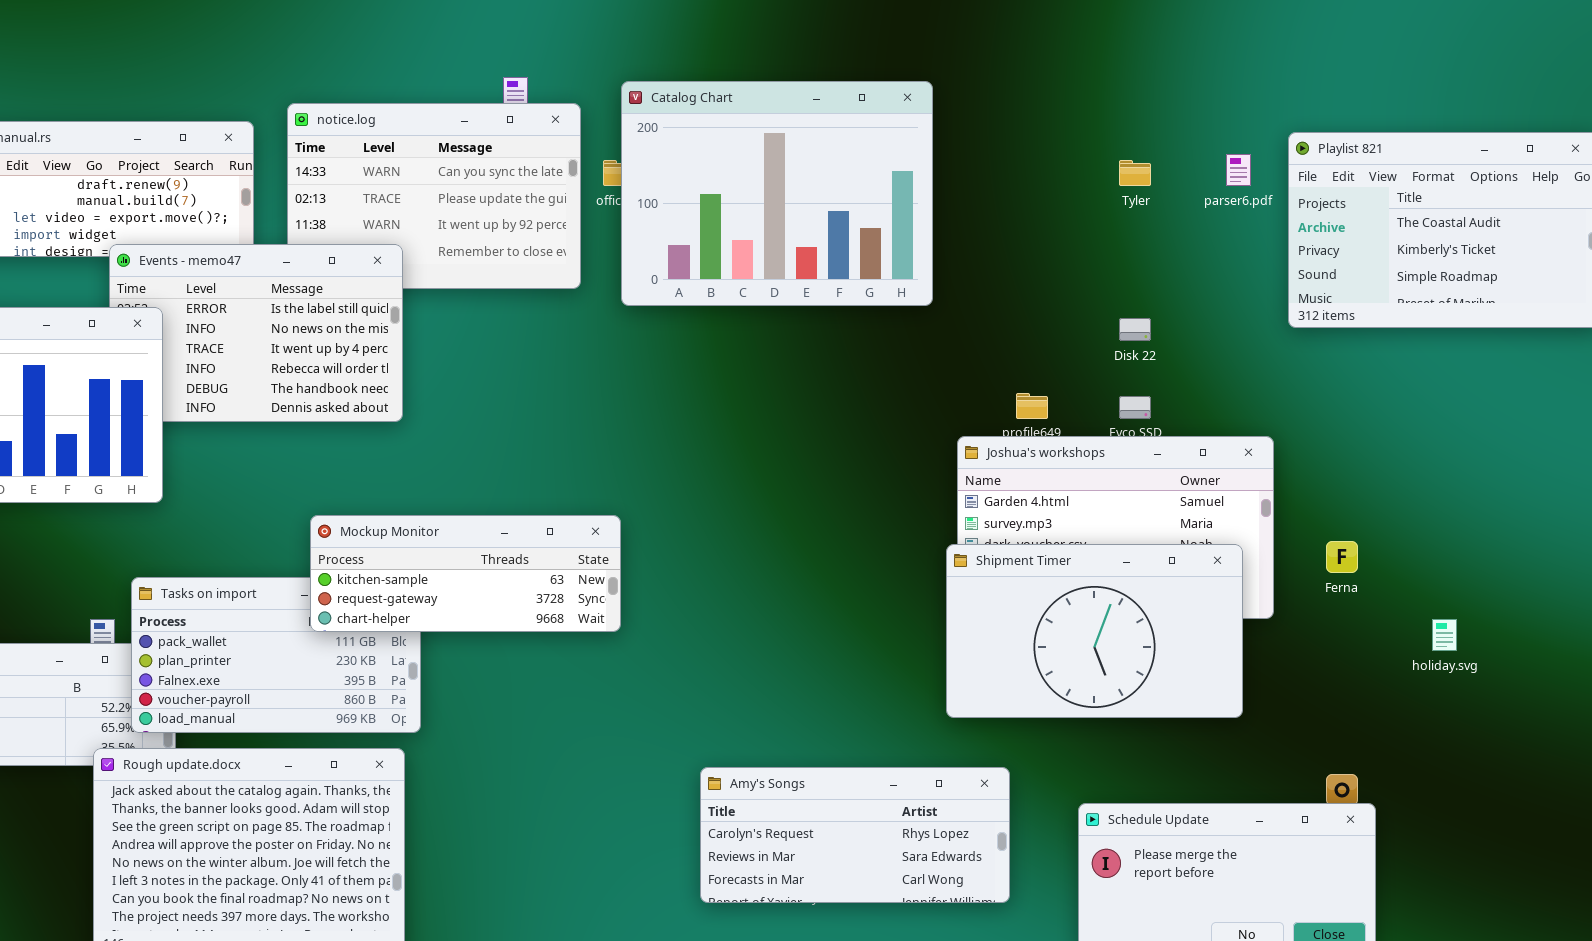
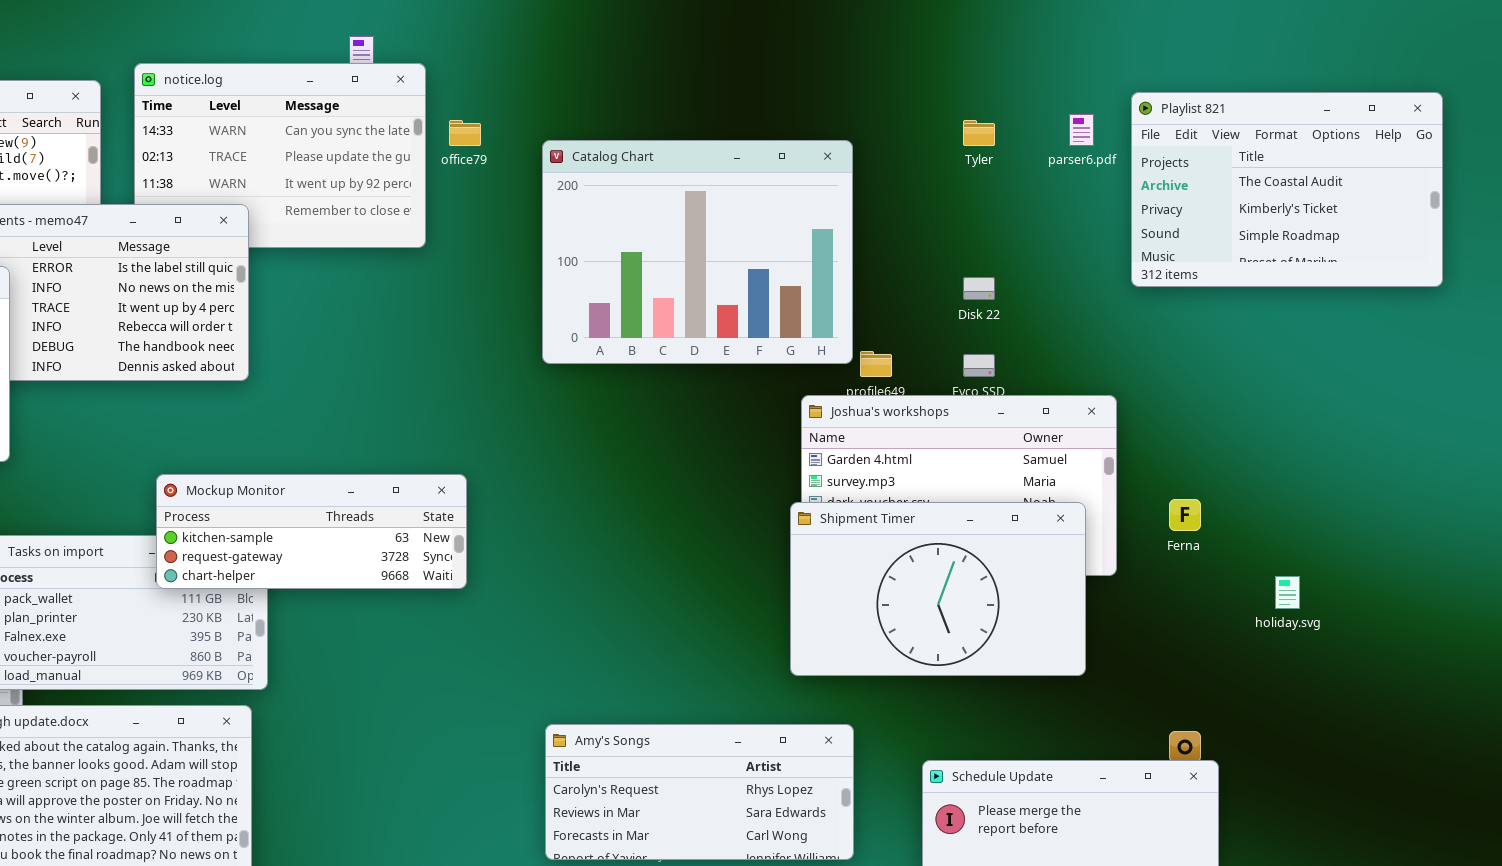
Catalog Chart: [621,81,933,306] -> [542,140,853,364], moved

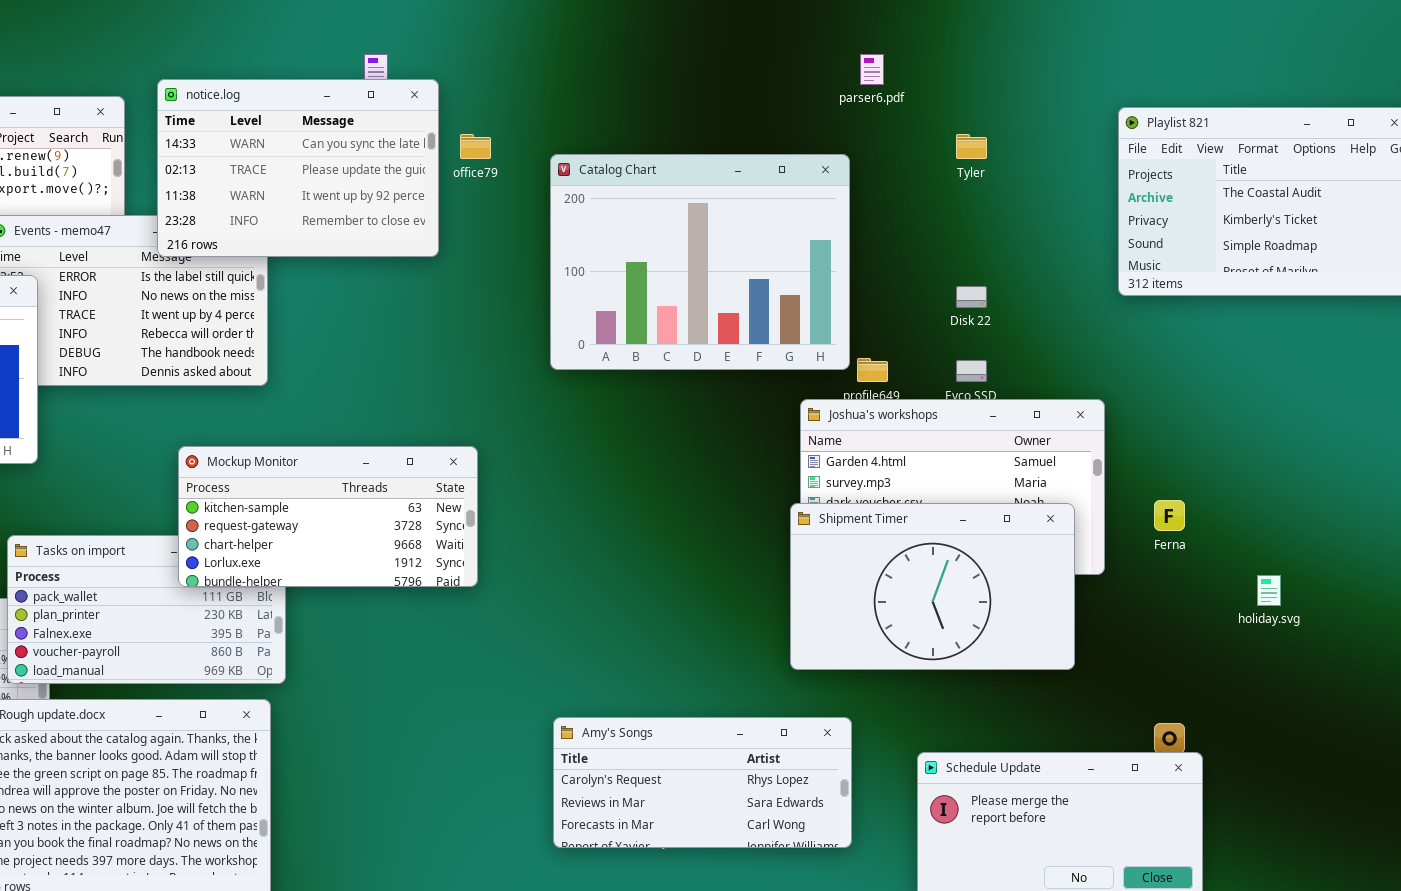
notice.log: [134,63,426,248] -> [157,79,439,257], raised
parser6.pdf: [1069,114,1094,146] -> [860,54,884,85], moved
Mockup Monitor: [156,474,467,589] -> [178,446,478,587], resized

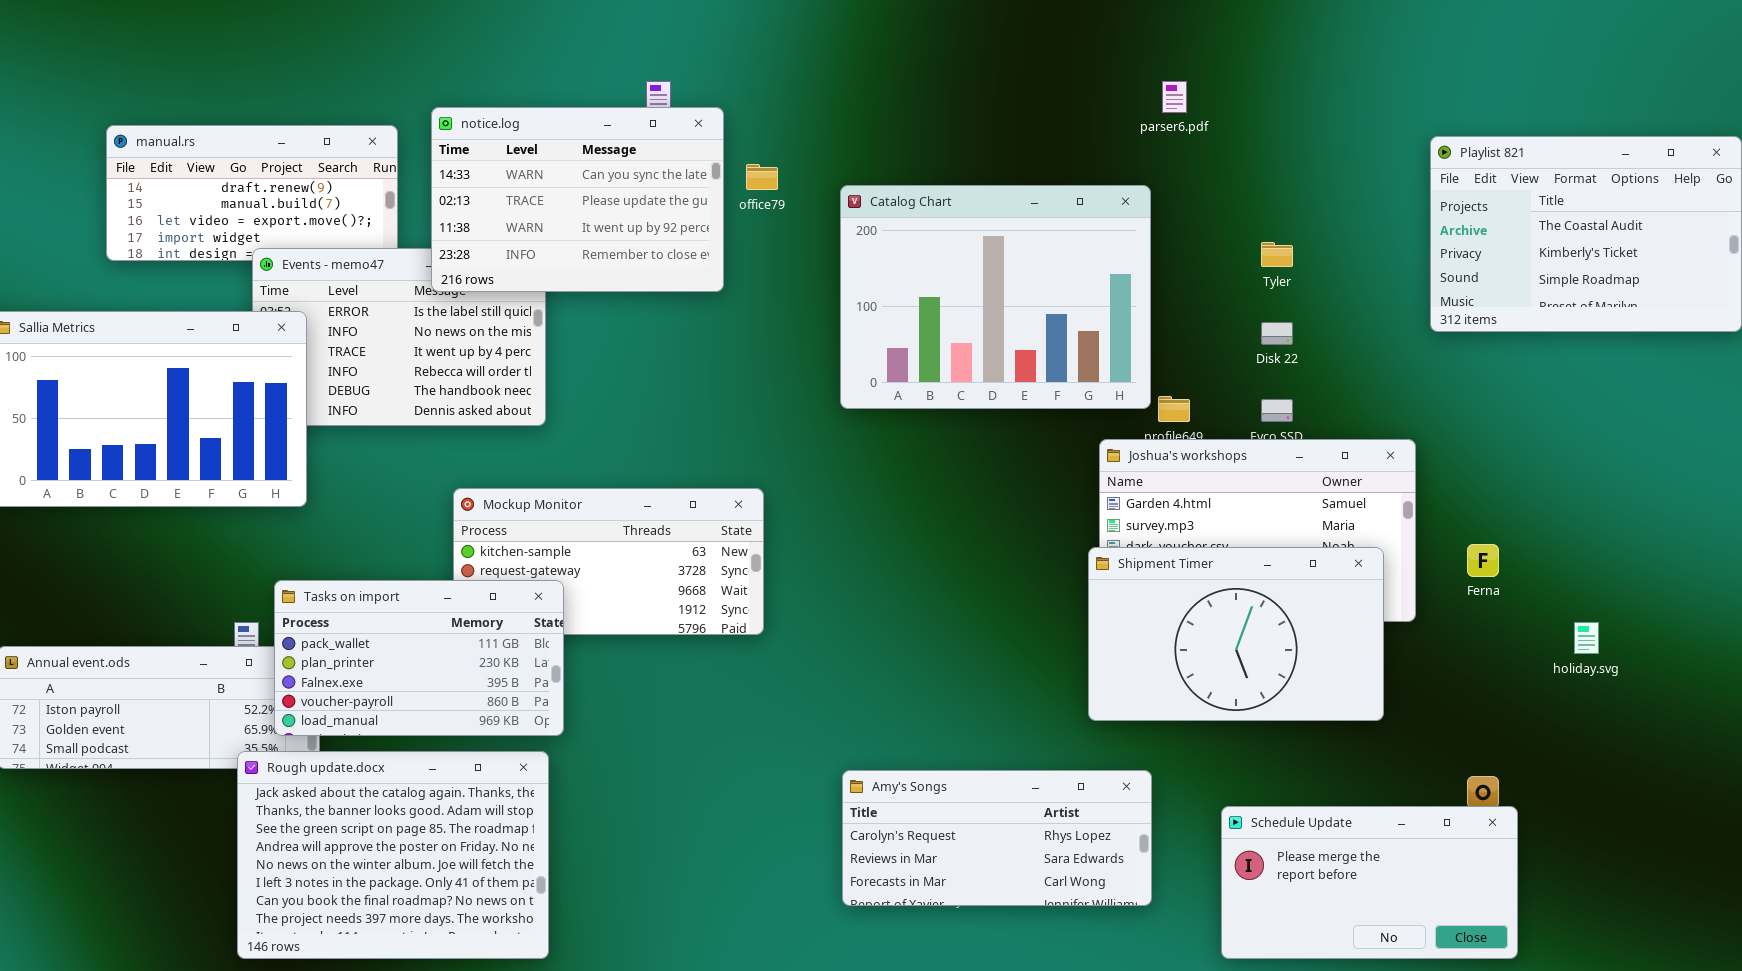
Tyler: [956,134,987,159] -> [1261,242,1293,267], moved
Tasks on import: [7,535,286,684] -> [274,580,564,736], raised

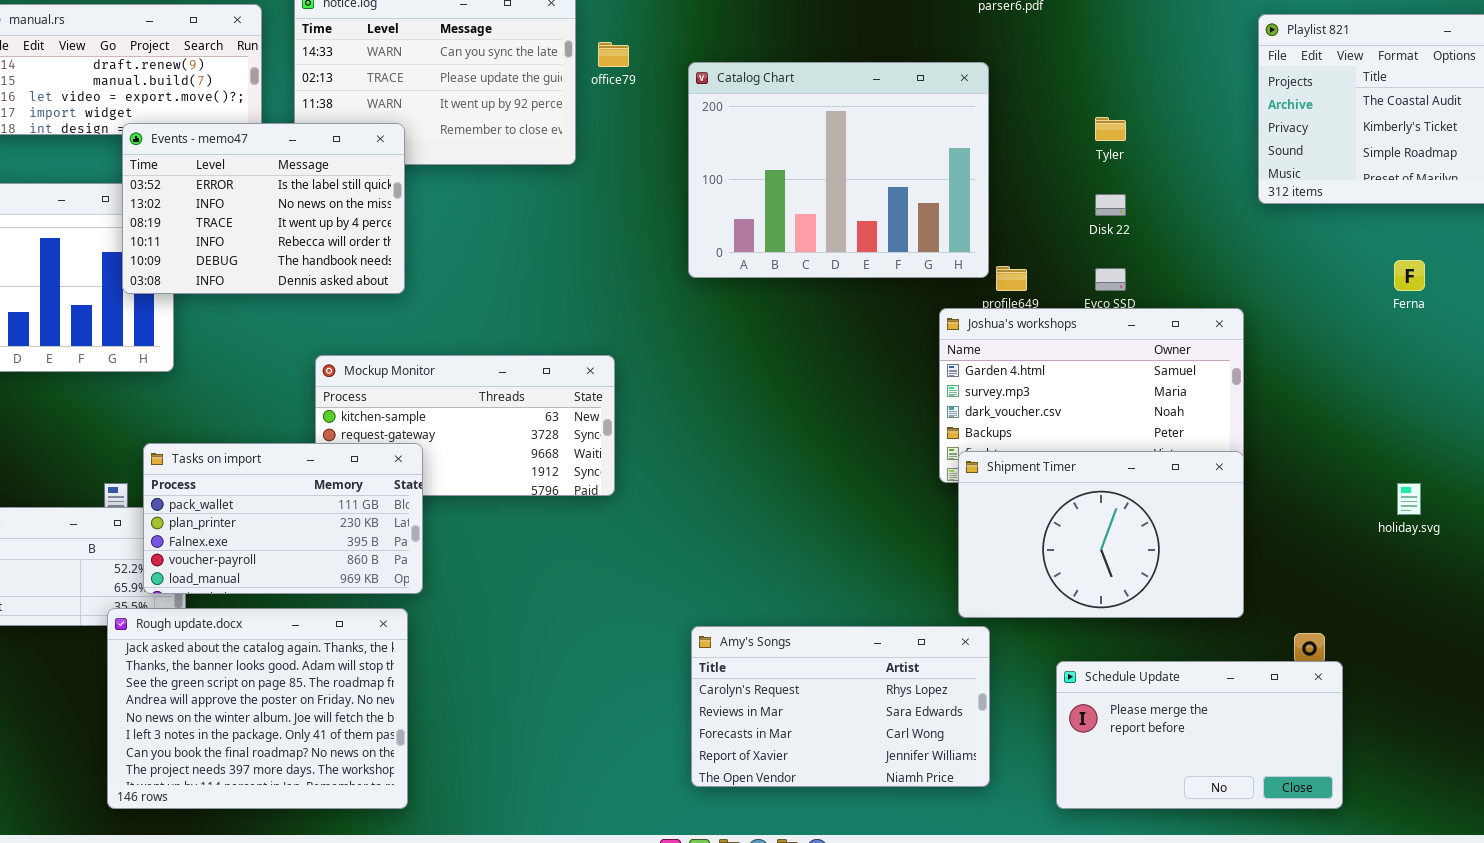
Events - memo47: [252,248,546,426] -> [122,123,405,294], raised
Ferna: [1467,544,1499,577] -> [1394,260,1425,291], moved
Shipment Timer: [1088,547,1384,721] -> [958,451,1244,618], moved
Amy's Songs: [842,770,1152,906] -> [691,626,990,787], resized

